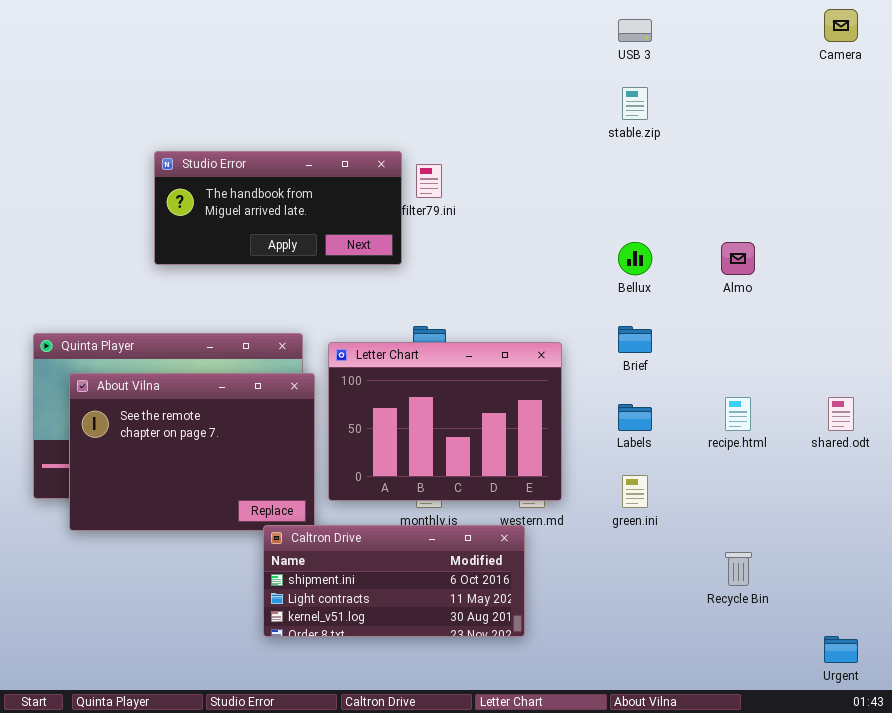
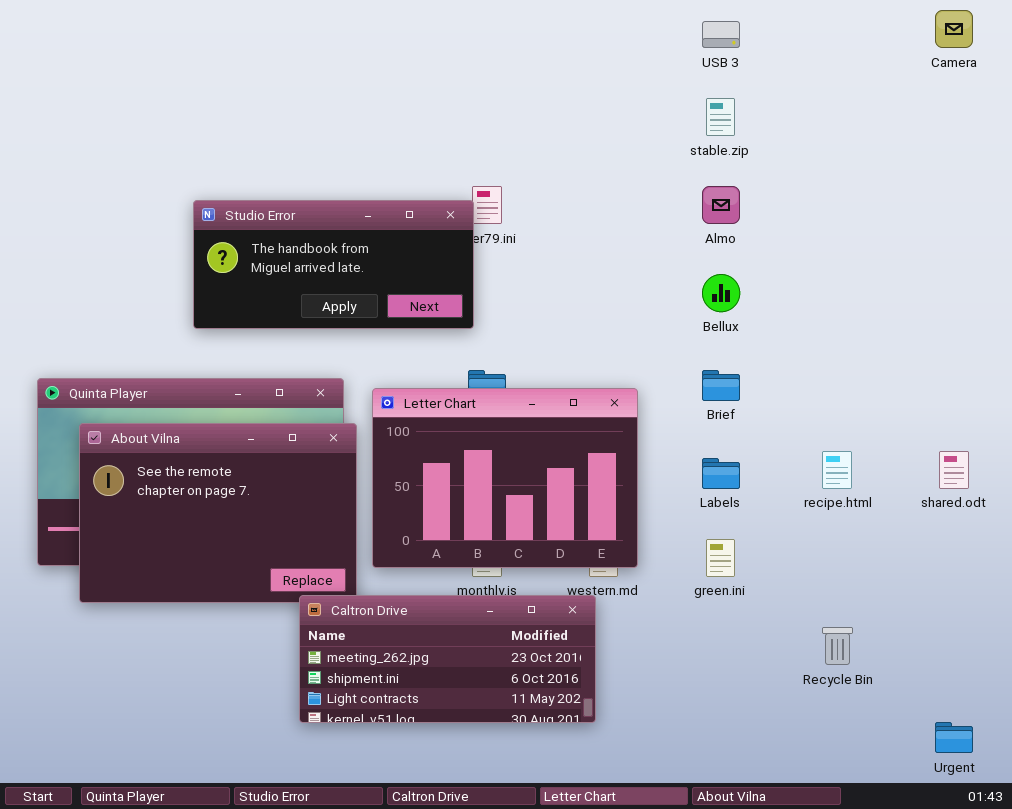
Studio Error: [154,151,402,265] -> [193,200,474,329], moved
Almo: [721,242,755,275] -> [702,186,740,224], moved
Caltron Drive: [263,525,525,637] -> [299,595,596,723], scrolled up 1 row

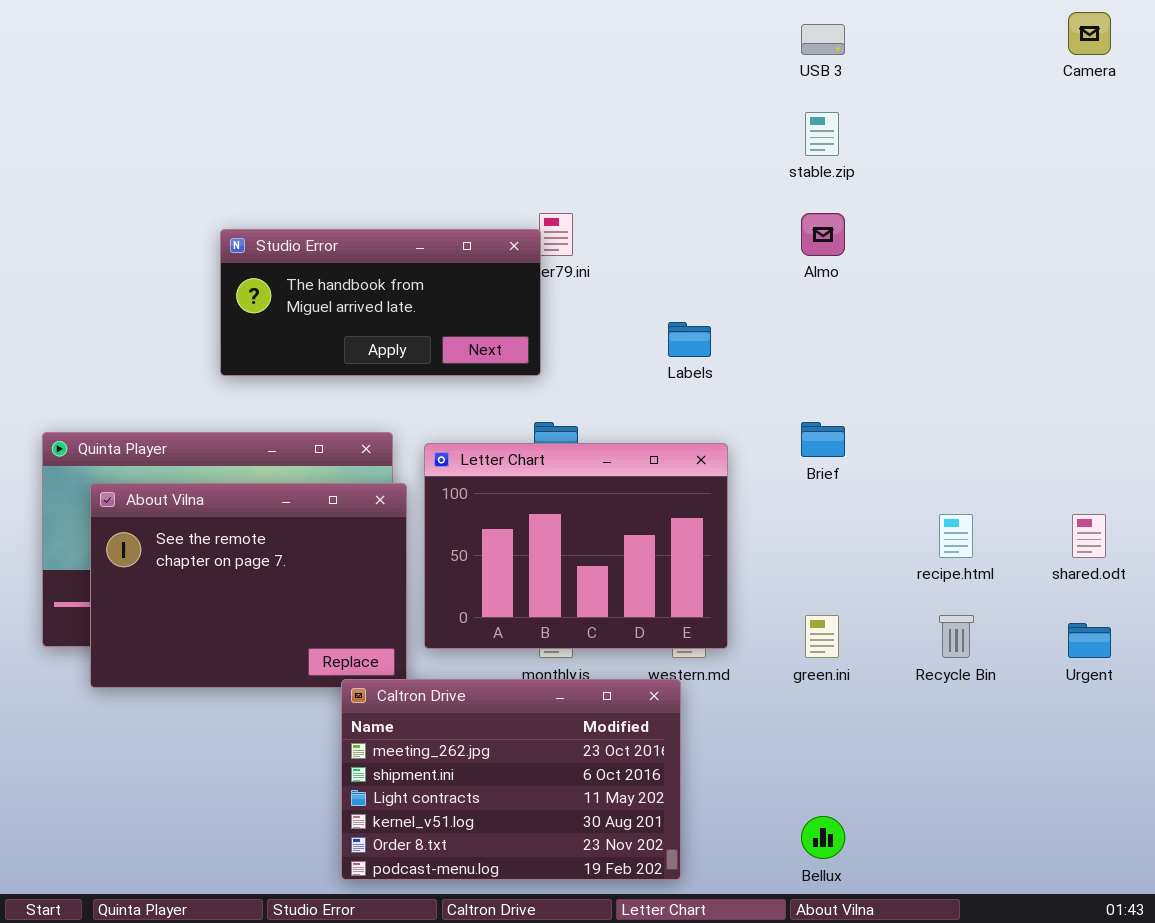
Bellux: [702,274,740,312] -> [801,816,845,859], moved
Labels: [702,458,740,489] -> [668,322,711,357], moved
Caltron Drive: [299,595,596,723] -> [341,679,681,880], resized
Recycle Bin: [822,627,853,665] -> [939,615,974,658], moved
Urgent: [935,722,973,753] -> [1068,623,1111,658], moved

